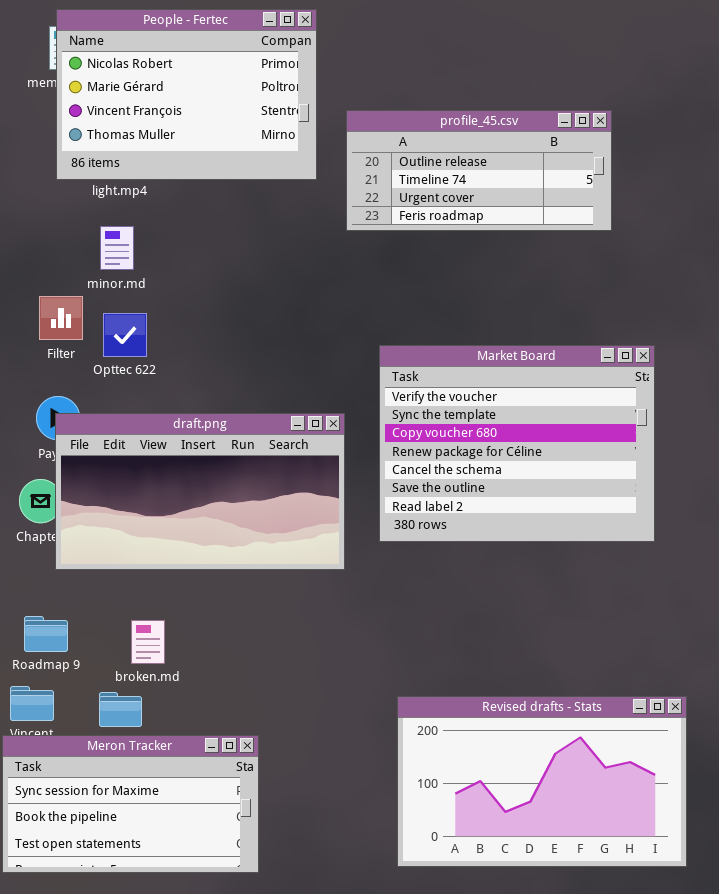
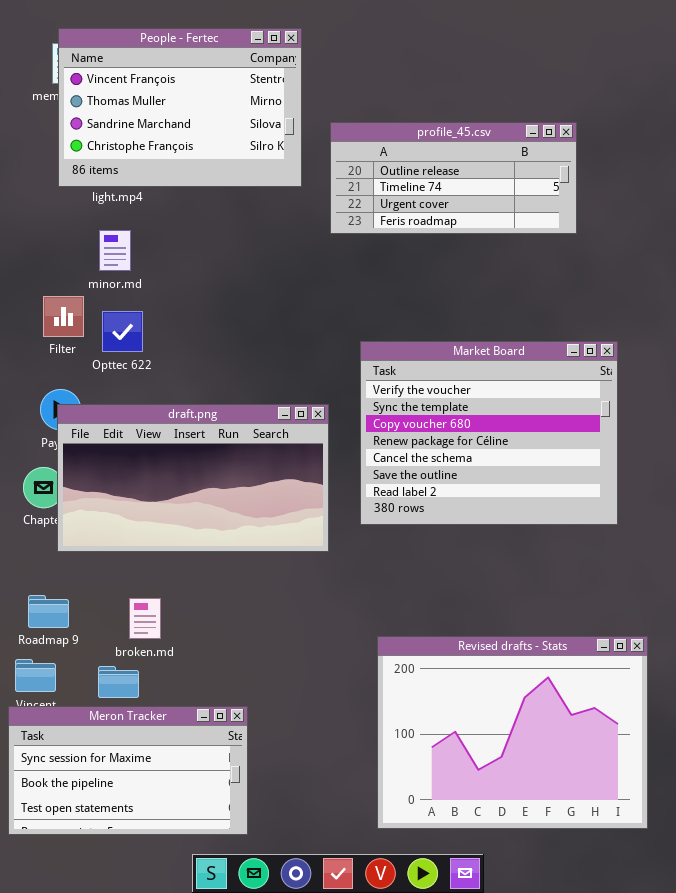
People - Fertec: [56,9,317,180] -> [58,28,302,187], scrolled down 2 rows
Revised drafts - Stats: [397,696,687,867] -> [377,636,648,829], resized

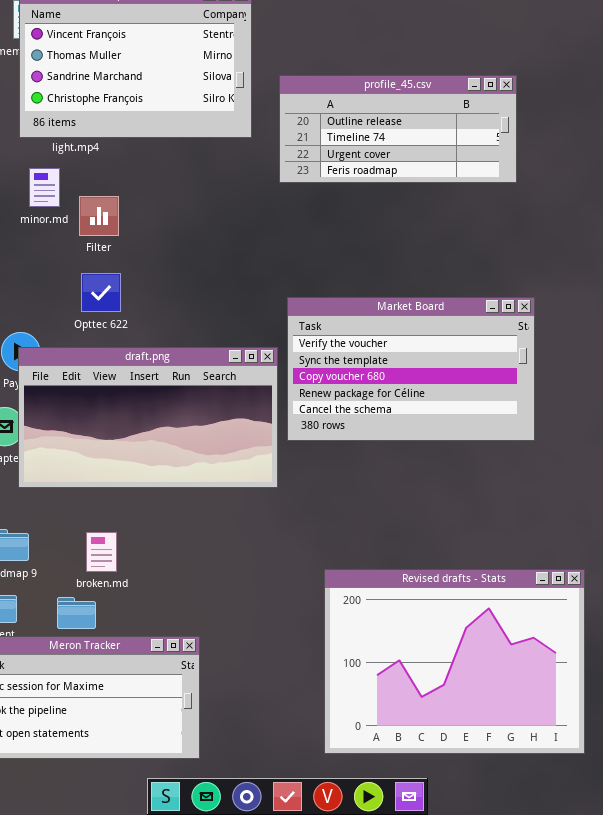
minor.md: [99,230,131,271] -> [29,168,60,207], moved
Filter: [43,296,84,337] -> [79,196,119,236], moved
Opttec 622: [102,311,143,352] -> [81,273,121,312], moved
Market Board: [360,341,618,525] -> [287,297,535,441], moved, resized

